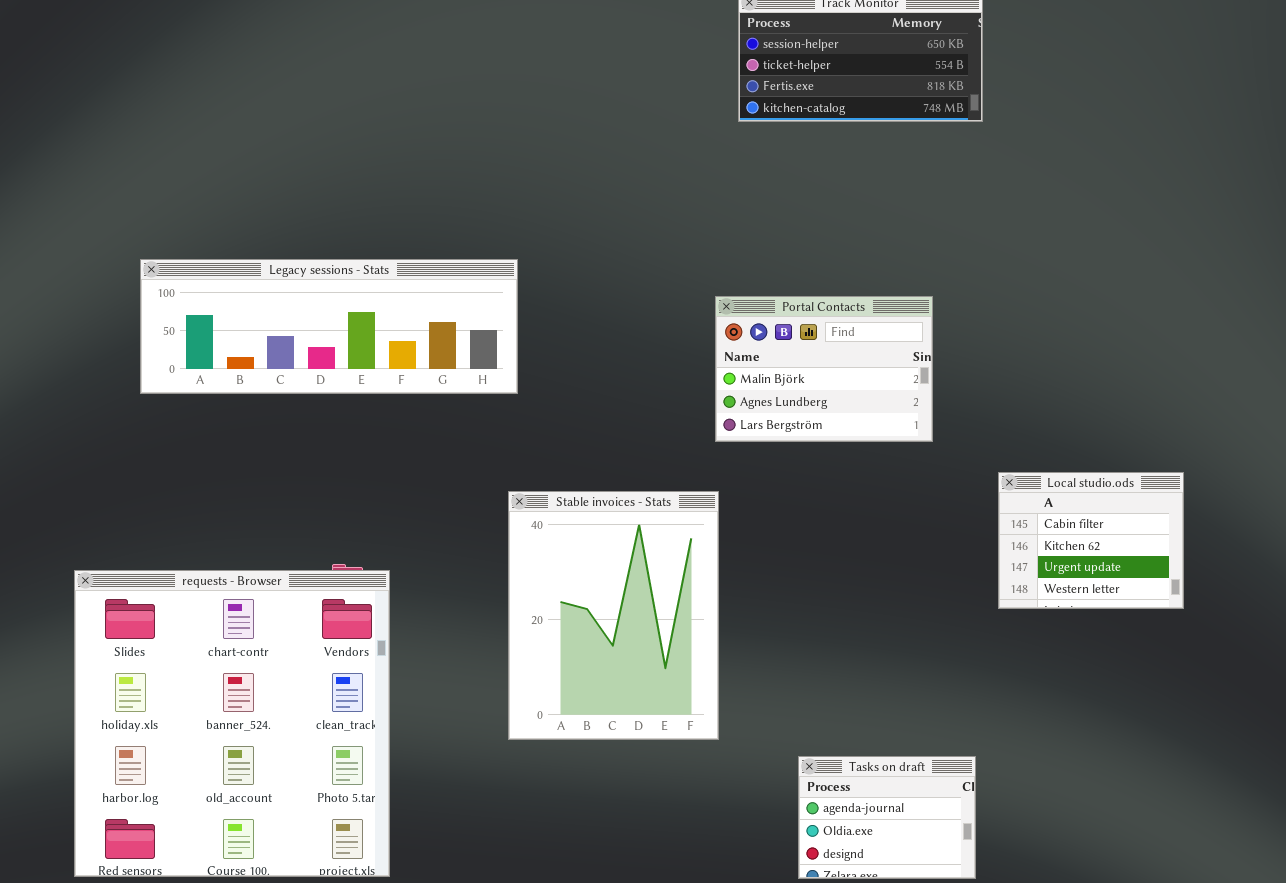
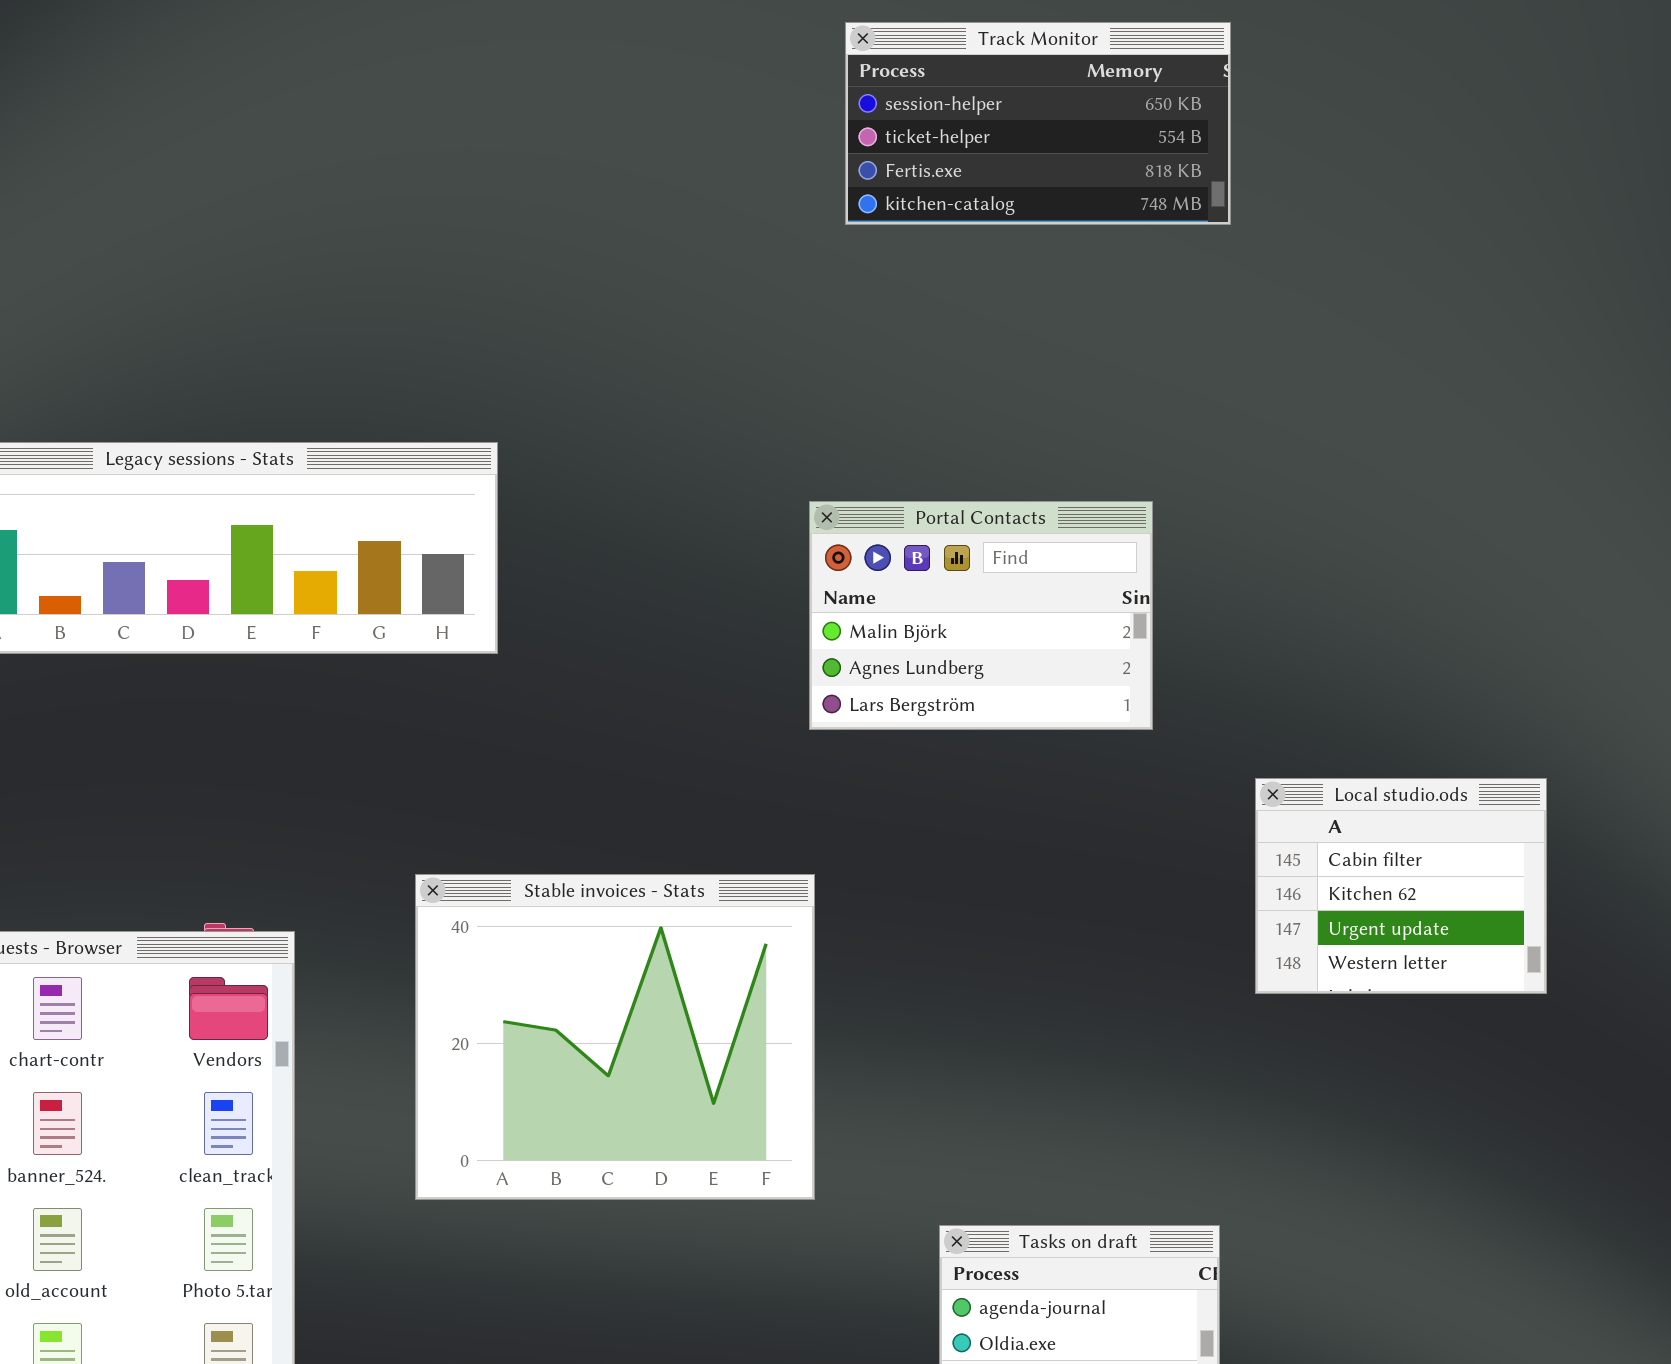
Stable invoices - Stats: [508,491,719,740] -> [415,874,815,1200], resized

